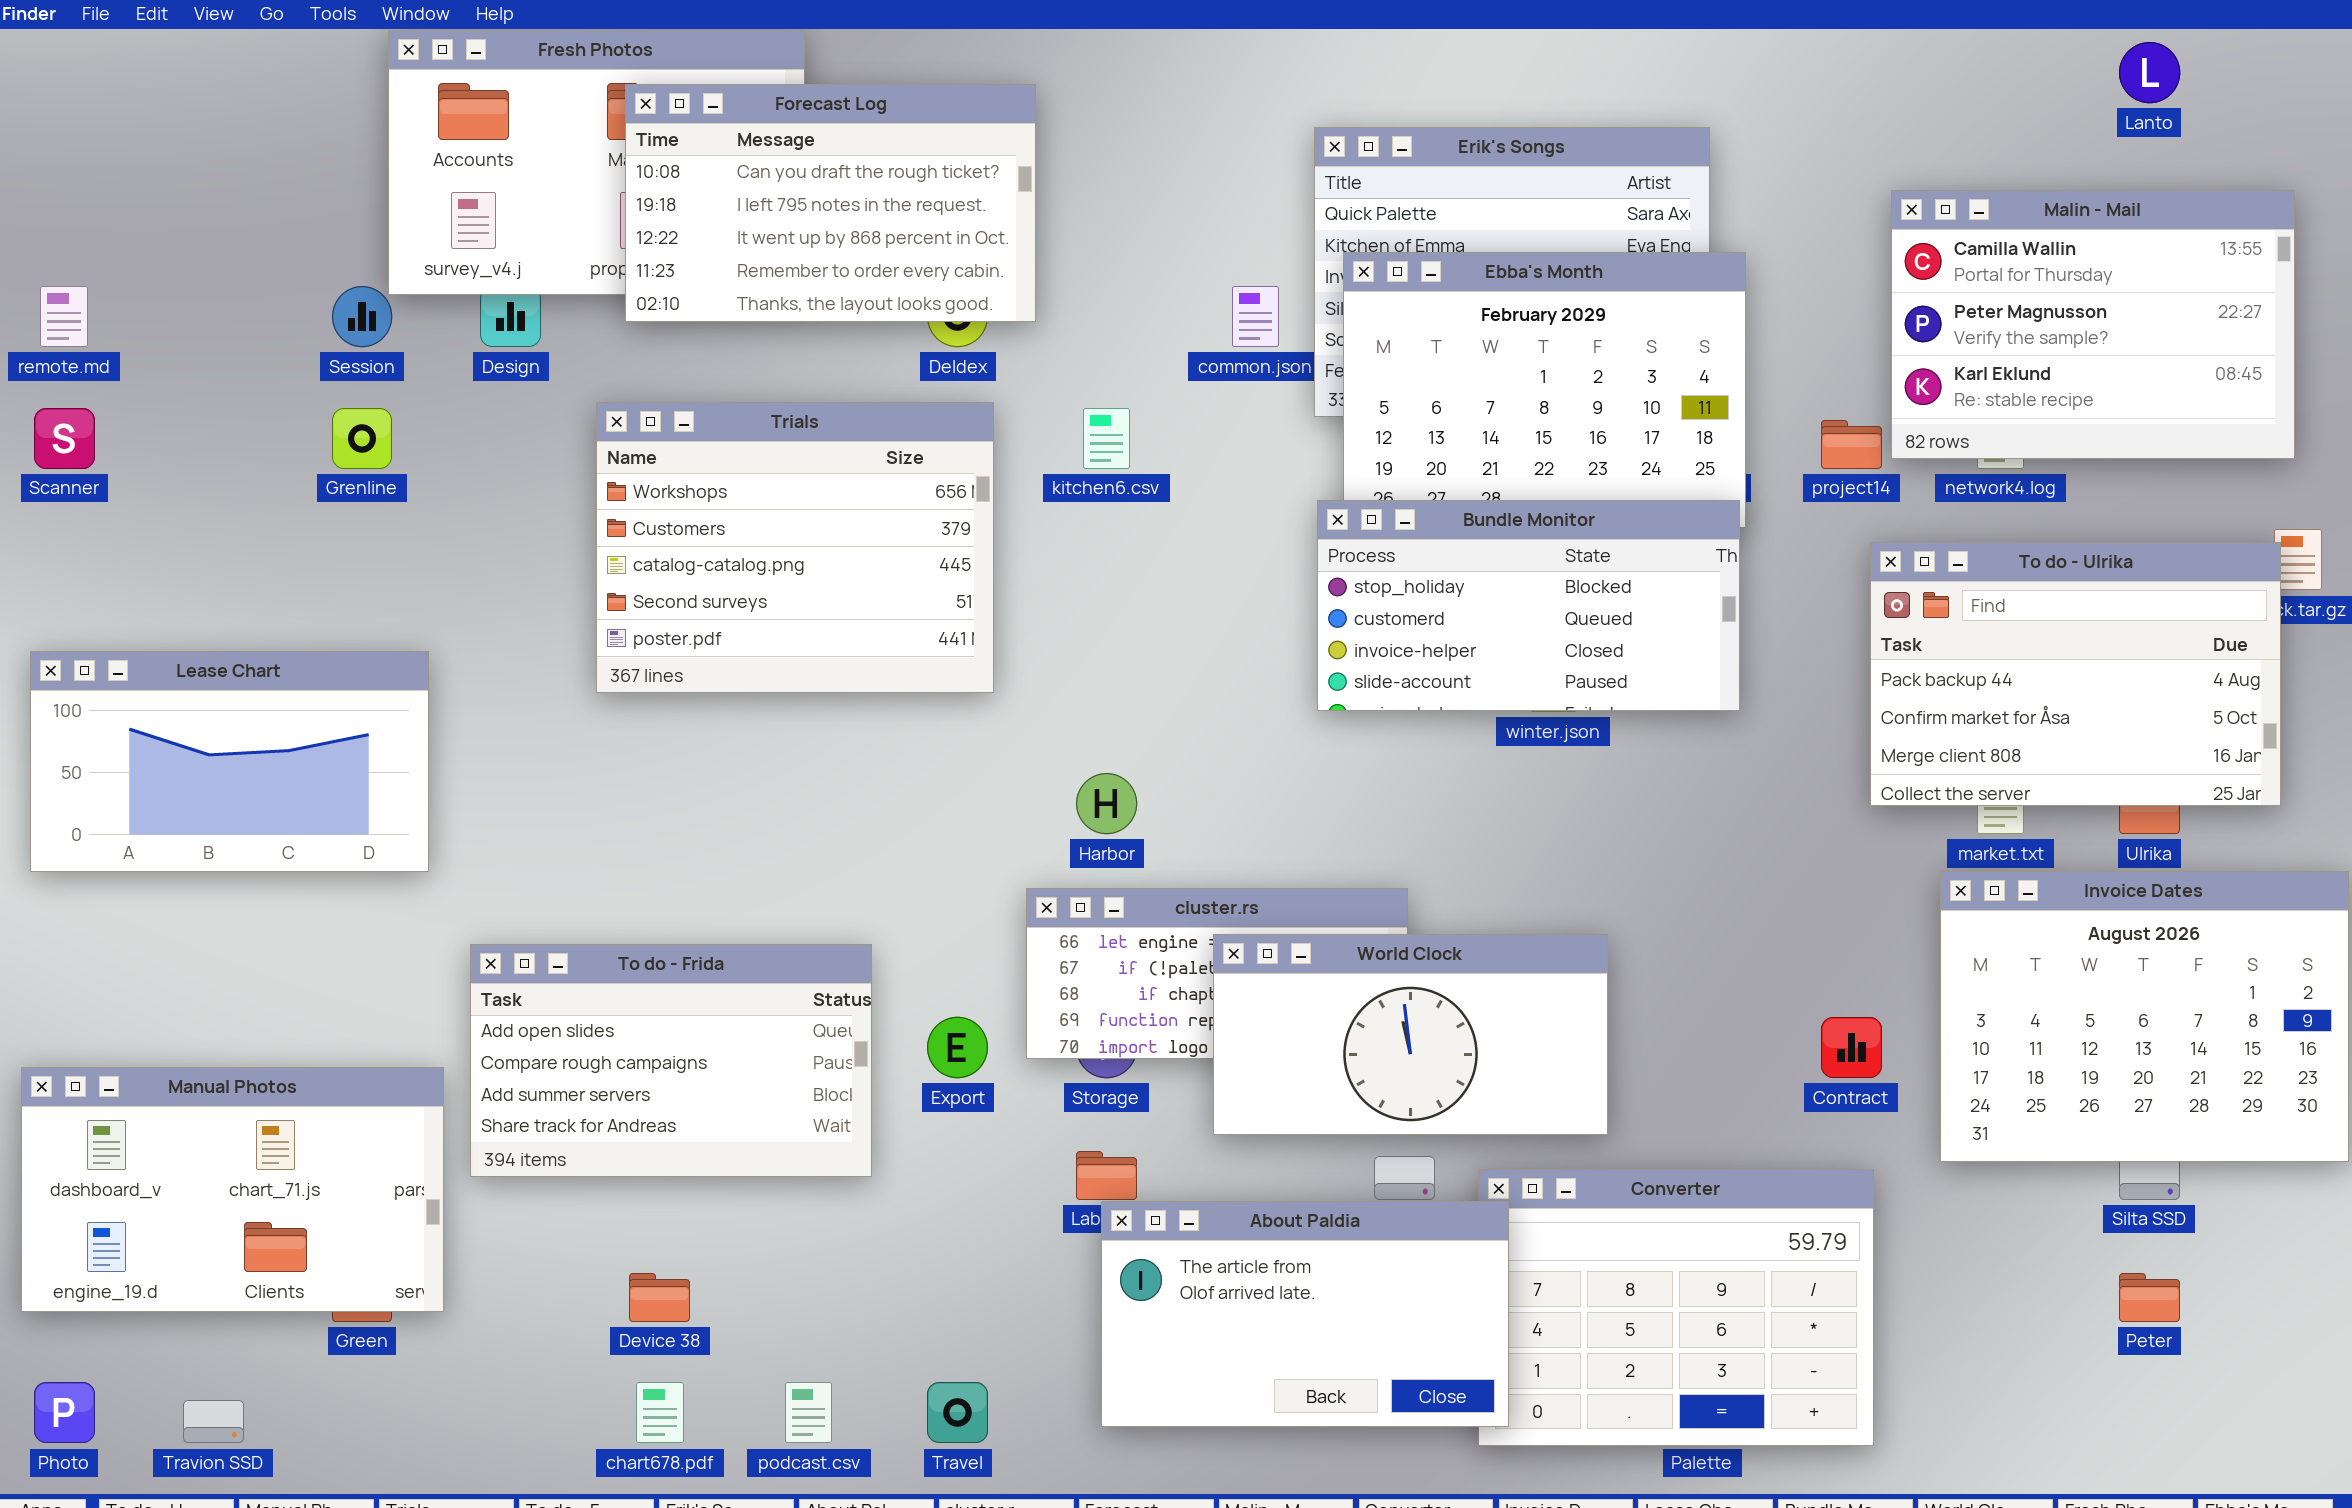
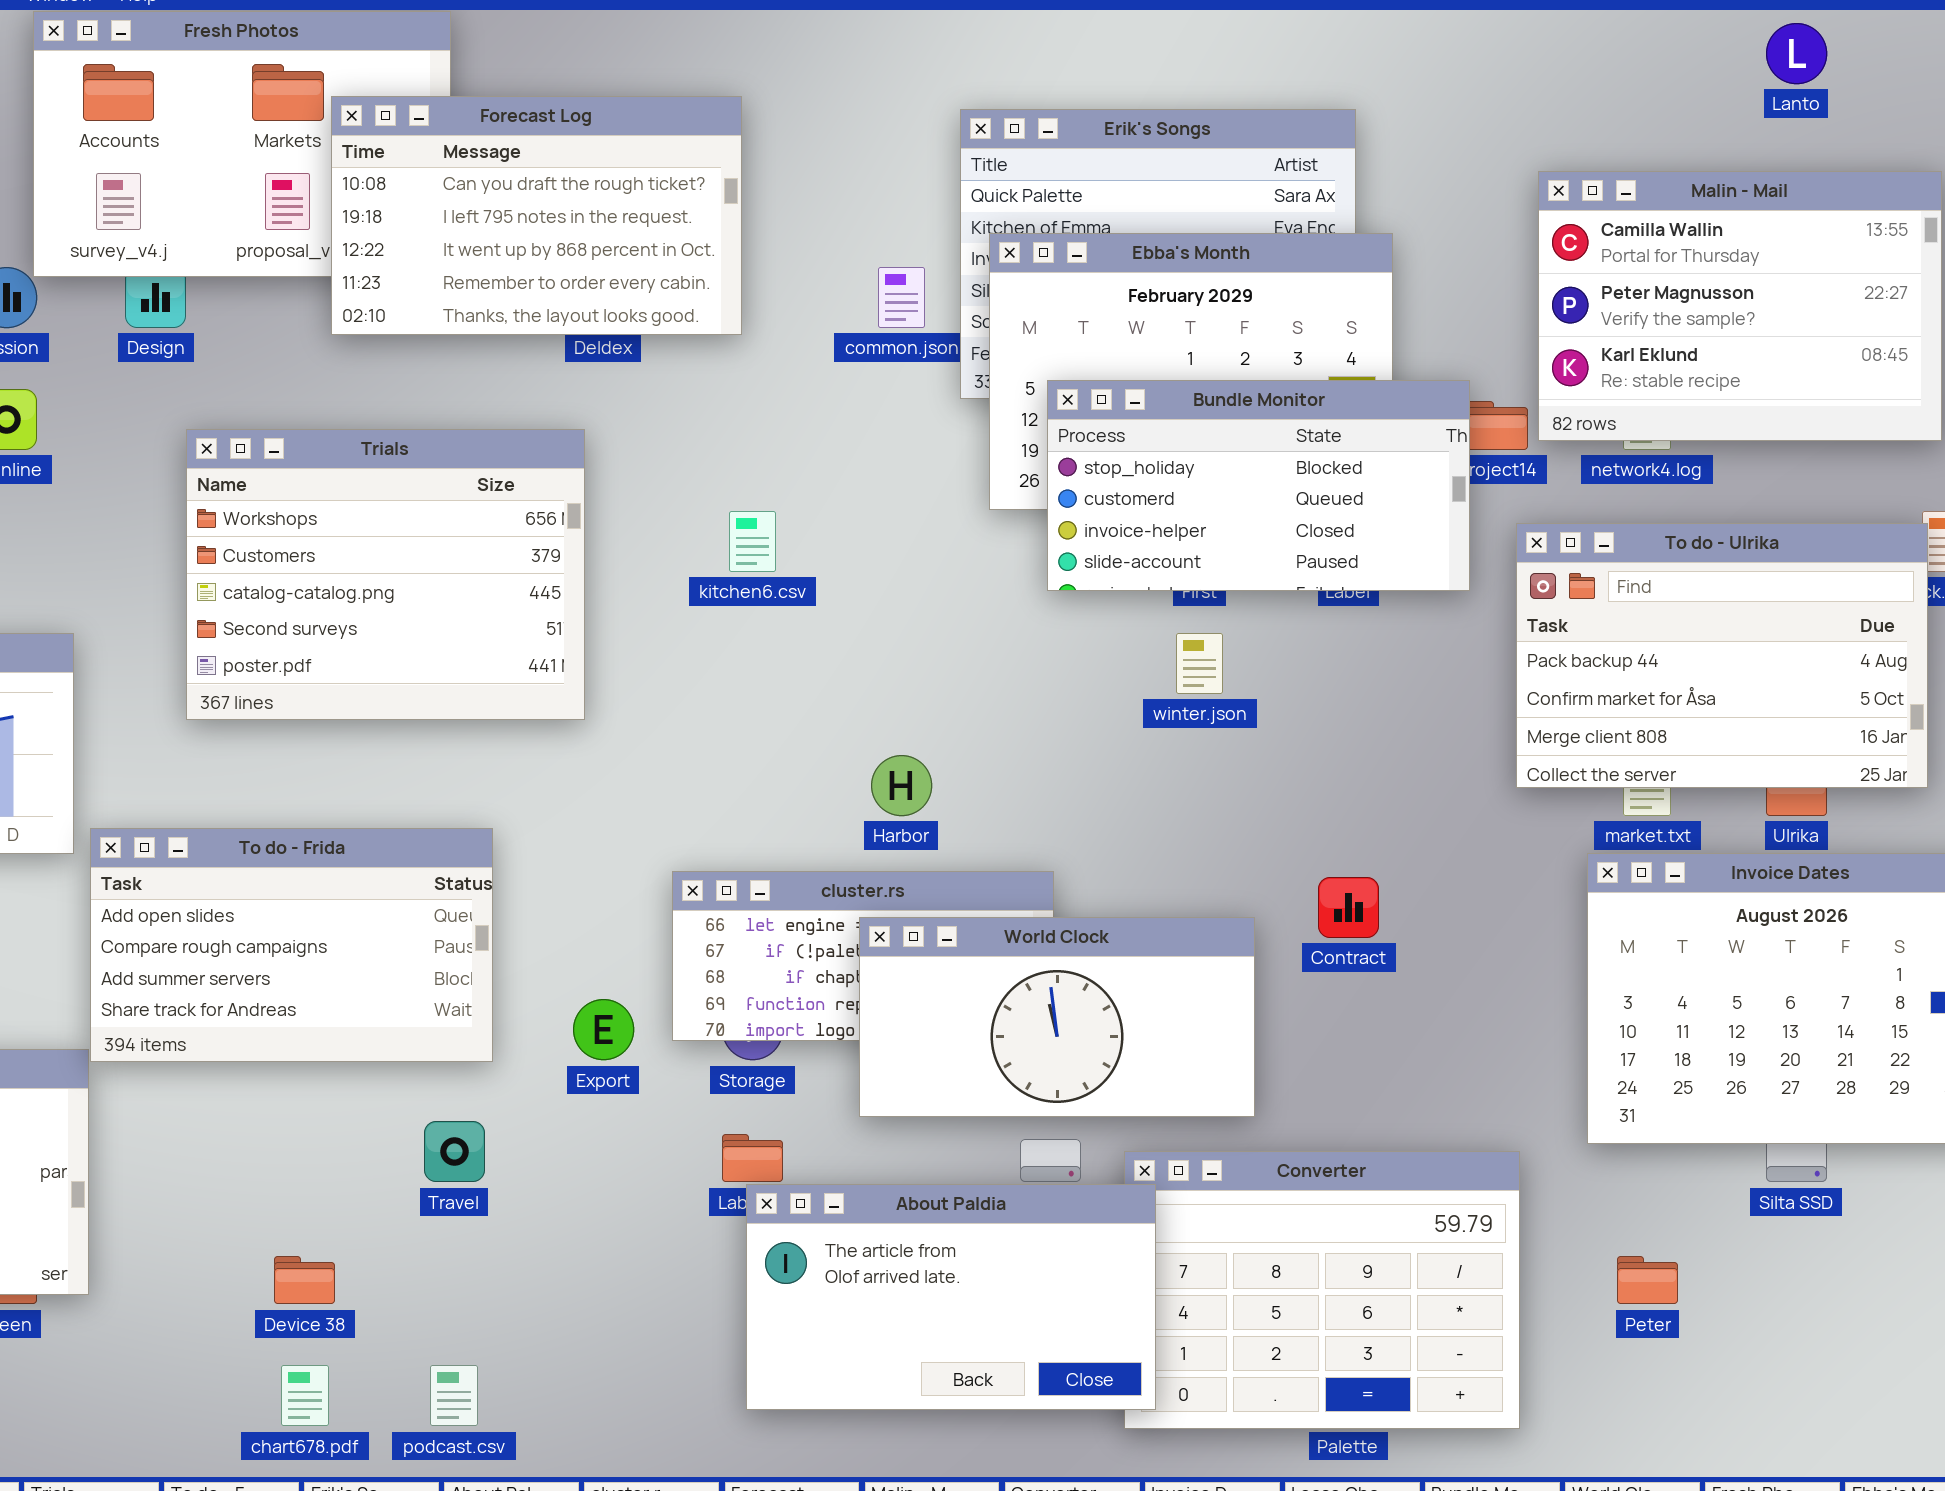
Forecast Log: [625,84,1036,322] -> [331,96,742,335], moved
Trials: [596,402,994,693] -> [186,429,585,720], moved
kitchen6.csv: [1083,408,1130,469] -> [729,511,776,572], moved
Bundle Monitor: [1317,500,1740,711] -> [1047,380,1470,591], moved
Harbor: [1076,773,1137,834] -> [871,755,932,816], moved
To do - Frida: [470,944,872,1177] -> [90,828,493,1062], moved
Contract: [1821,1017,1882,1078] -> [1318,877,1379,938], moved
Peter: [2119,1273,2180,1322] -> [1617,1256,1678,1304], moved
Travel: [927,1382,988,1443] -> [424,1121,485,1182], moved

